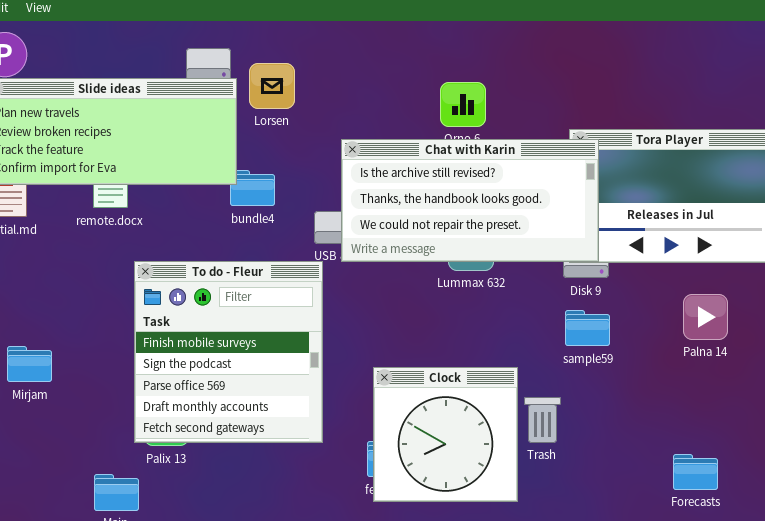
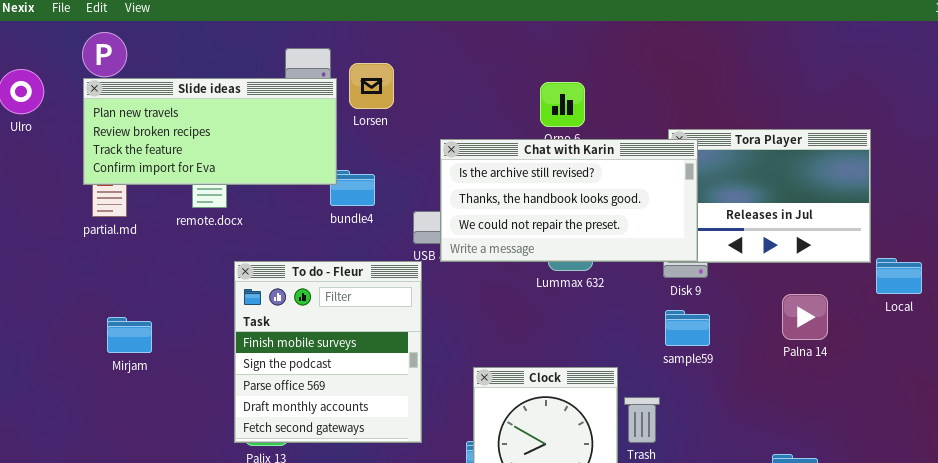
Mirjam: [7,346,52,382] -> [107,317,152,353], moved

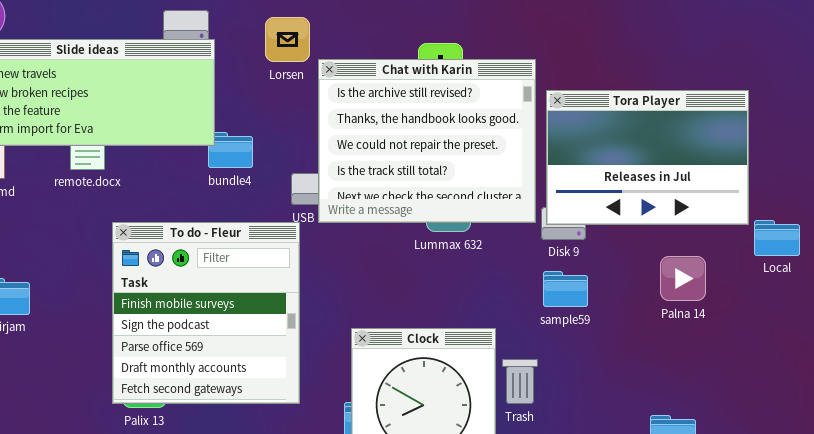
Lorsen: [349,63,394,109] -> [265,17,310,62], moved
Chat with Karin: [440,139,698,262] -> [318,59,536,223], resized

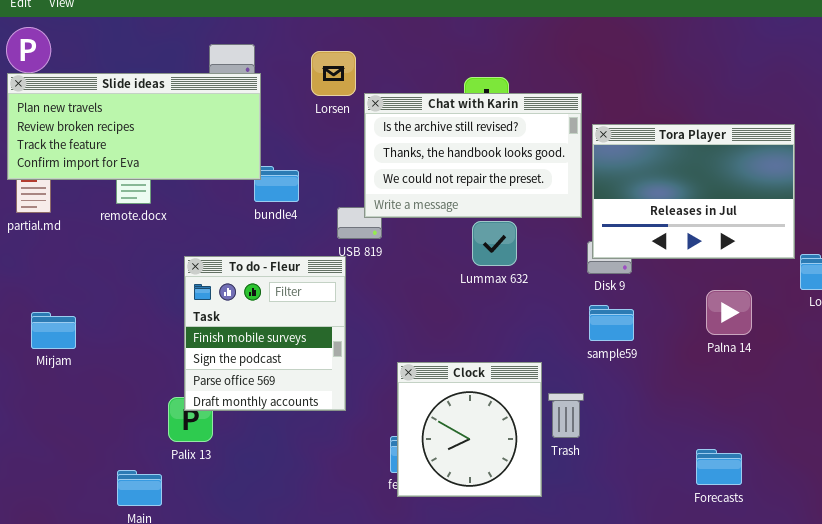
Chat with Karin: [318,59,536,223] -> [364,93,582,218], resized
To do - Fleur: [112,222,300,404] -> [184,256,346,411], resized

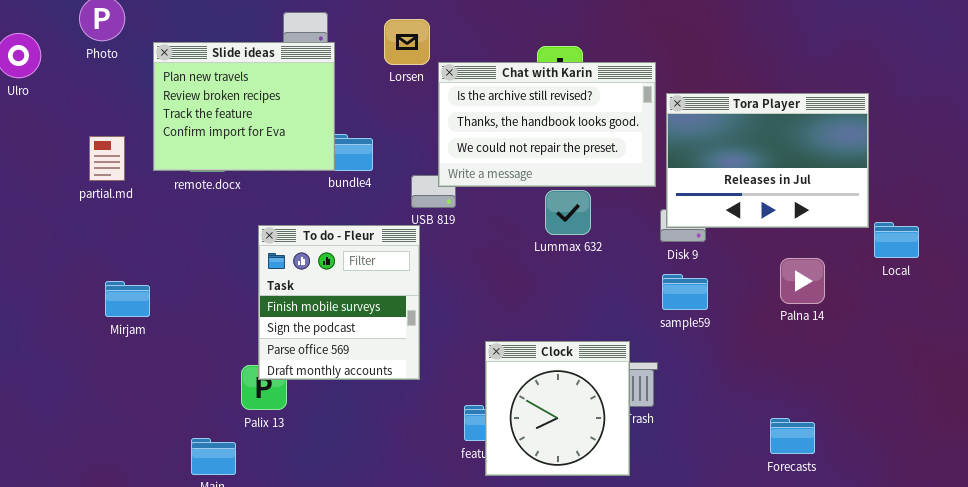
Slide ideas: [7,73,261,180] -> [153,42,335,171], resized
Clock: [397,362,542,497] -> [485,341,630,476], moved

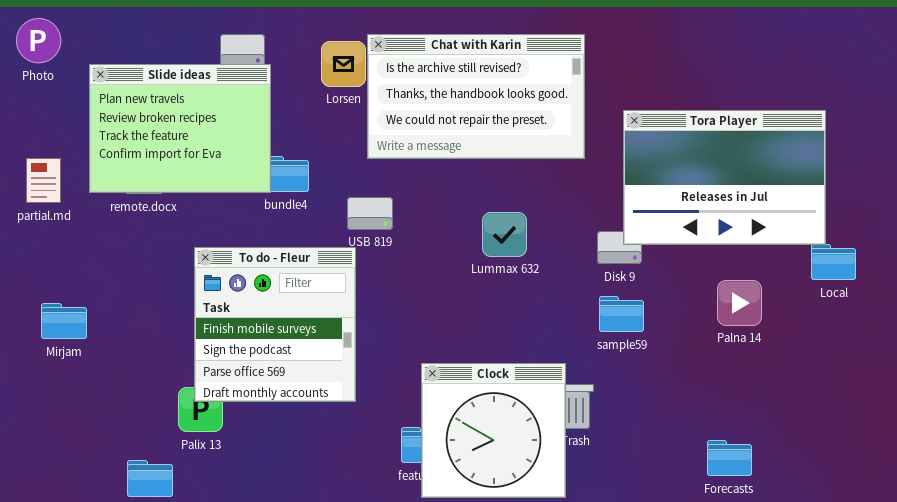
Chat with Karin: [438,62,656,187] -> [367,34,585,159], moved
Tora Player: [666,93,869,228] -> [623,110,826,245], moved

